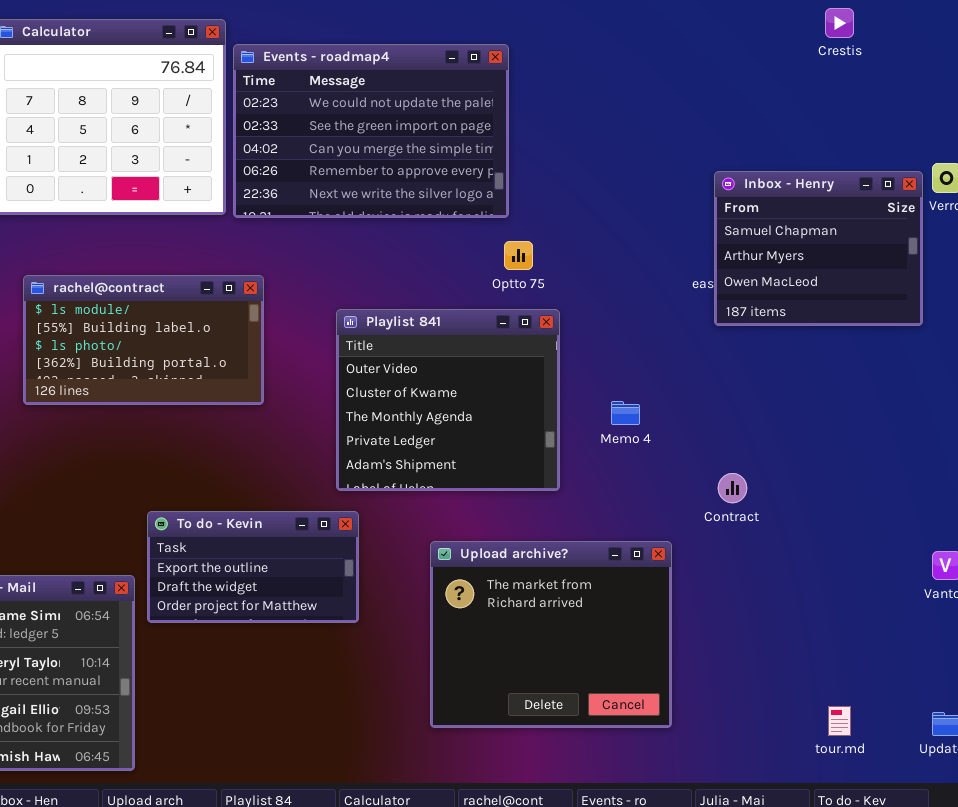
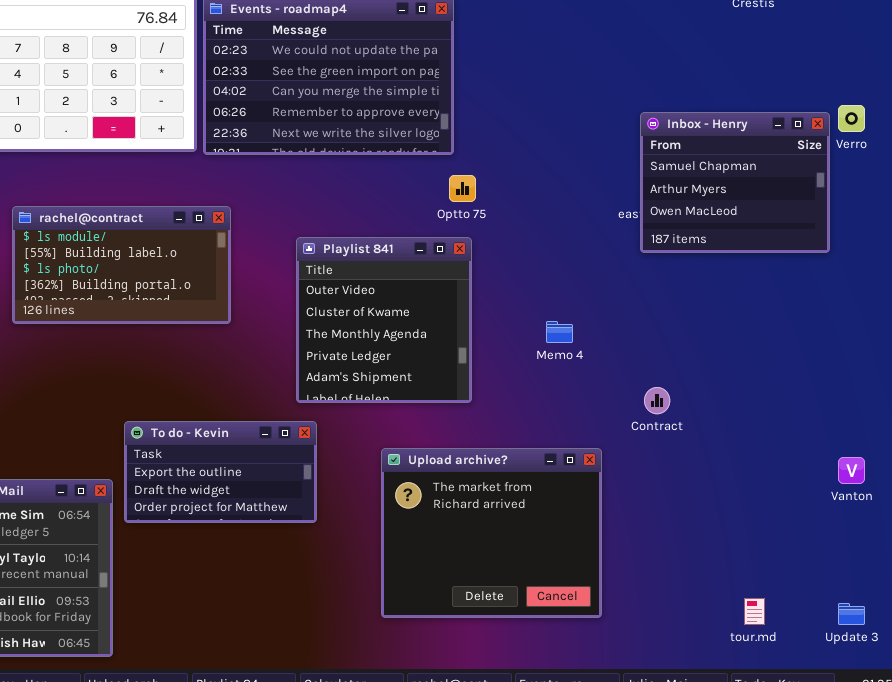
Playlist 841: [336,309,560,491] -> [296,237,472,403], resized

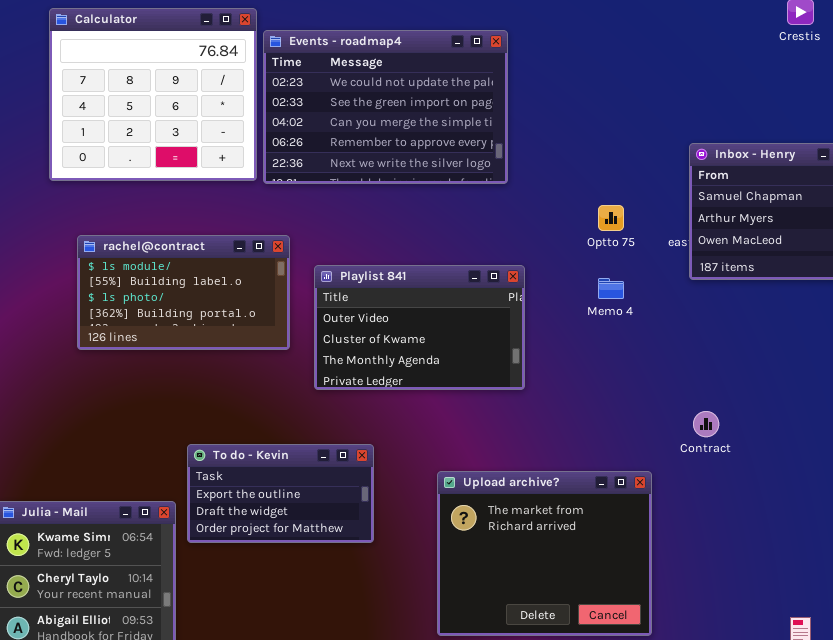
Optto 75: [449,175,476,202] -> [598,205,624,231], moved
Playlist 841: [296,237,472,403] -> [314,265,525,390], resized
Memo 4: [546,321,573,343] -> [598,278,624,299], moved

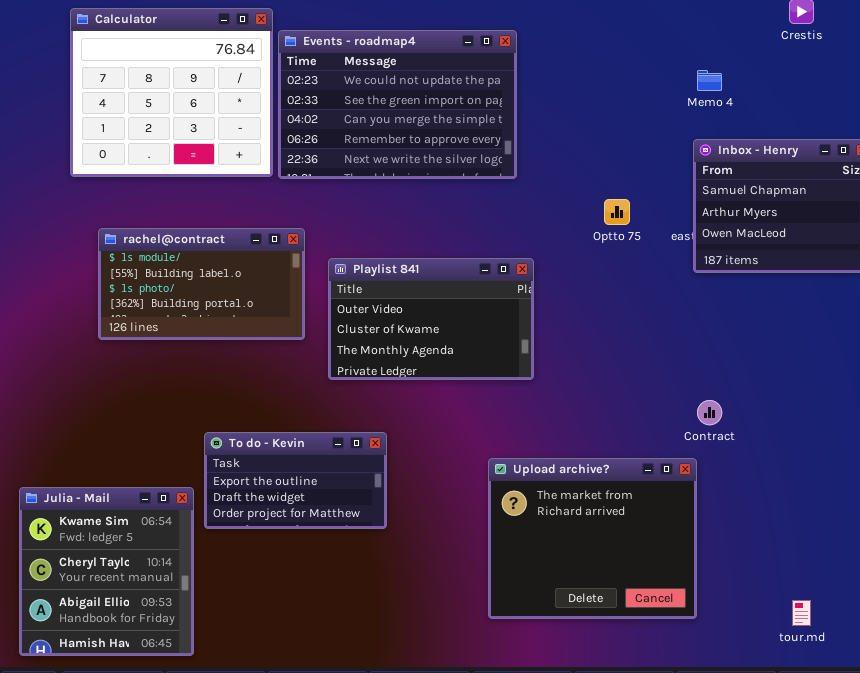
Memo 4: [598,278,624,299] -> [697,70,722,91], moved
Upload archive?: [437,471,652,636] -> [488,458,697,619], moved

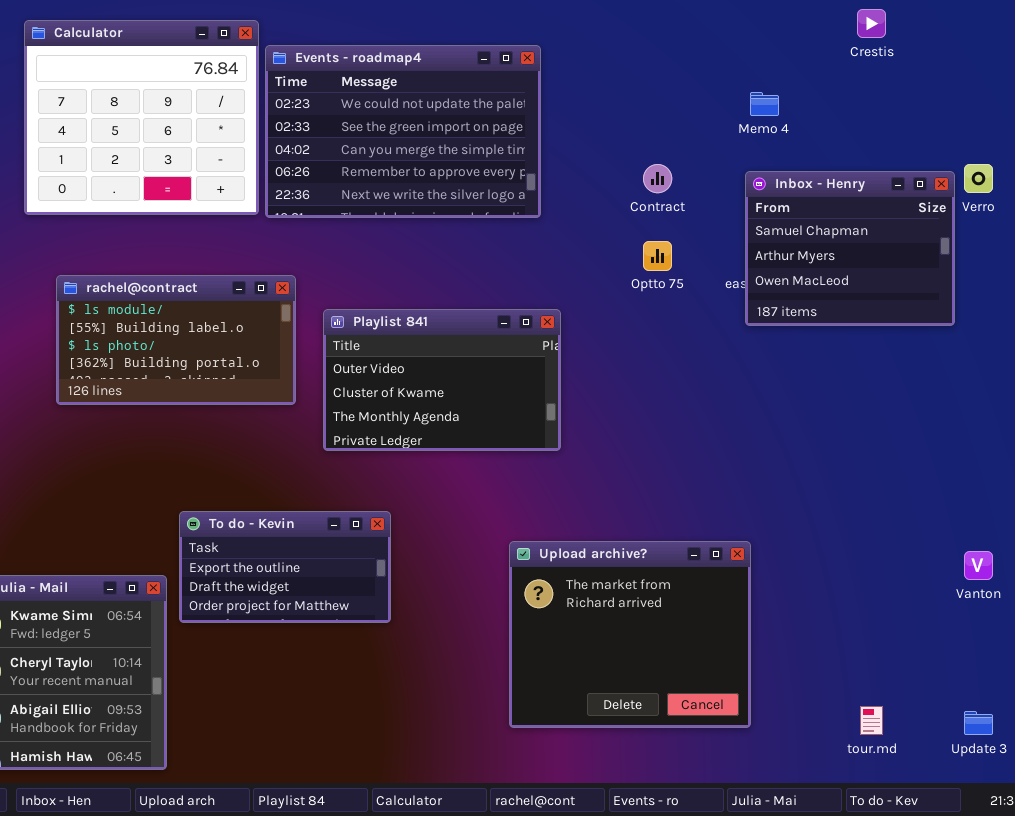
Contract: [697,400,722,425] -> [643,164,672,193], moved

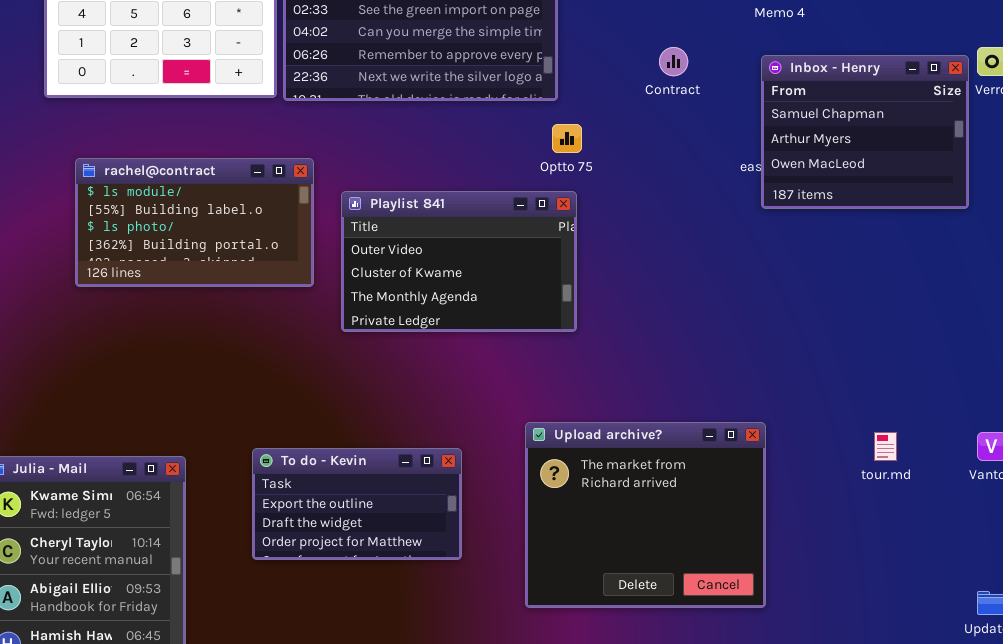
Optto 75: [643,241,672,271] -> [552,124,582,153], moved
To do - Kevin: [179,511,391,623] -> [252,448,462,560], moved
tour.md: [860,706,883,735] -> [874,432,897,461], moved

